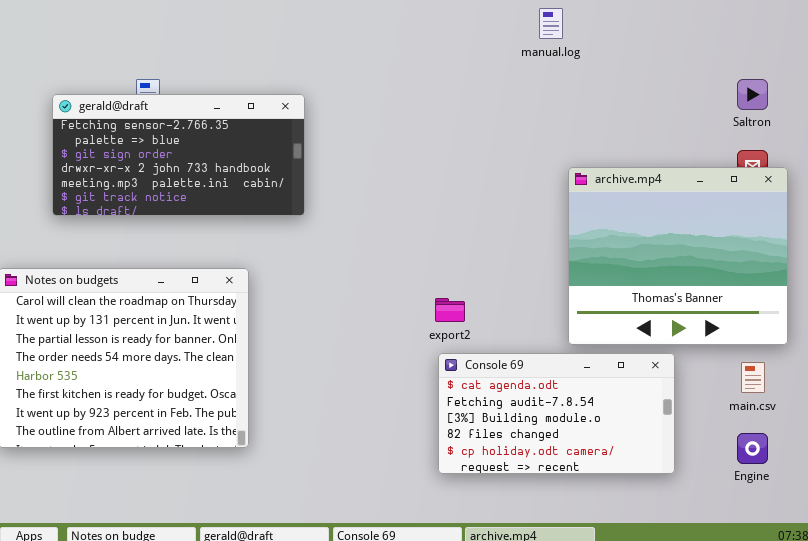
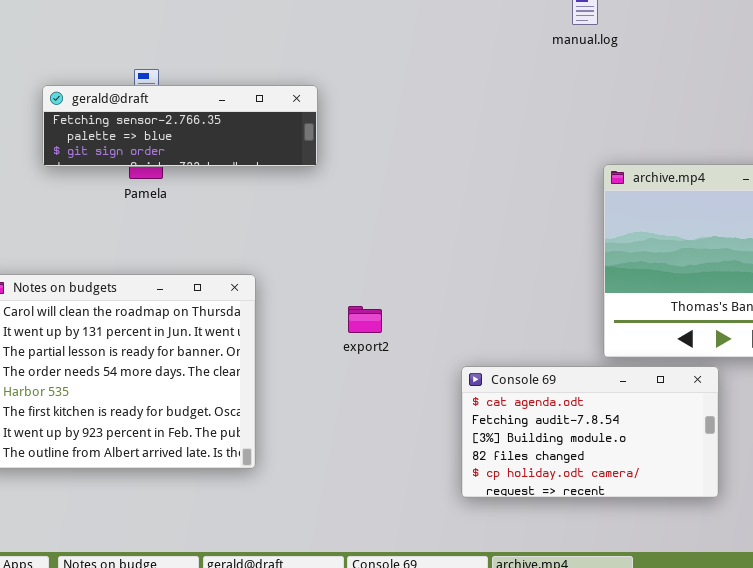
gerald@draft: [52,94,305,216] -> [42,85,318,167], resized
export2: [435,298,465,322] -> [348,306,382,333], moved

